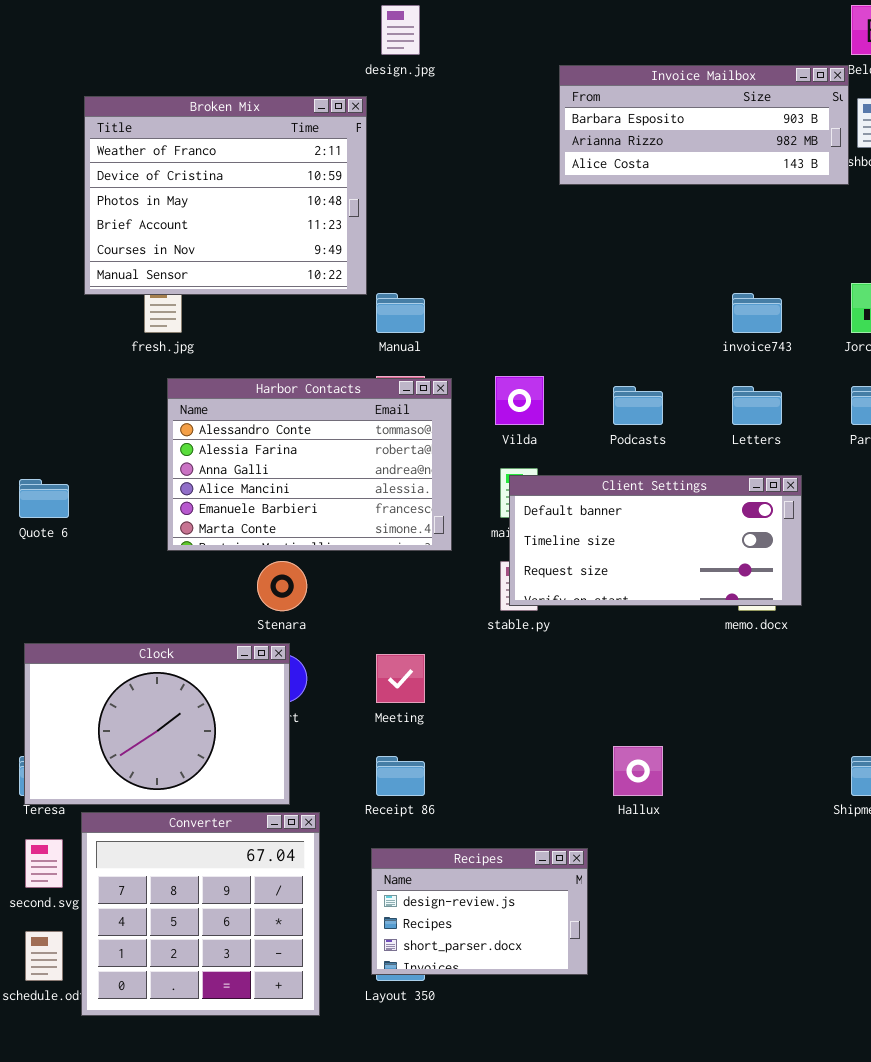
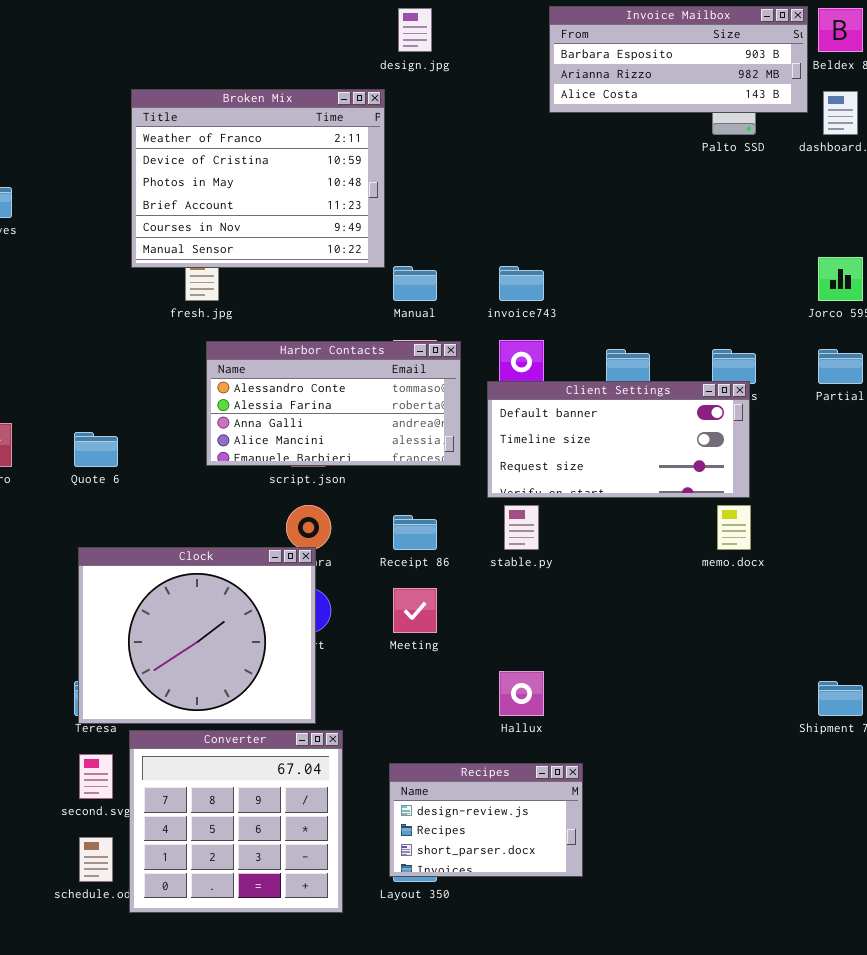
Invoice Mailbox: [559,65,849,185] -> [549,6,808,113], moved
invoice743: [732,293,782,333] -> [499,266,544,301], moved
Harbor Contacts: [167,378,452,551] -> [206,341,461,466], resized
Client Settings: [509,475,802,606] -> [487,381,750,498], moved
Clock: [24,643,290,805] -> [78,547,316,724], resized
Hallux: [613,746,663,796] -> [499,671,544,716], moved
Receipt 86: [376,756,425,796] -> [393,515,437,550], moved

